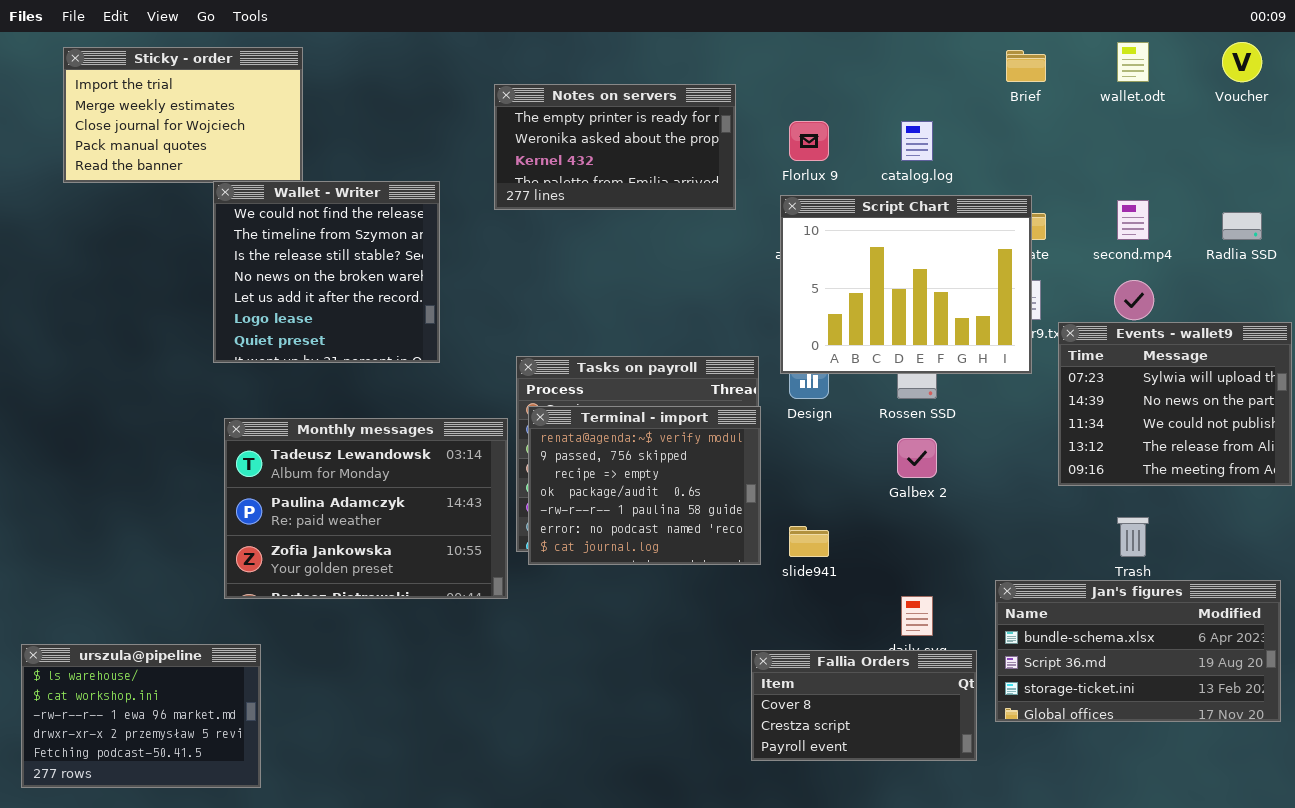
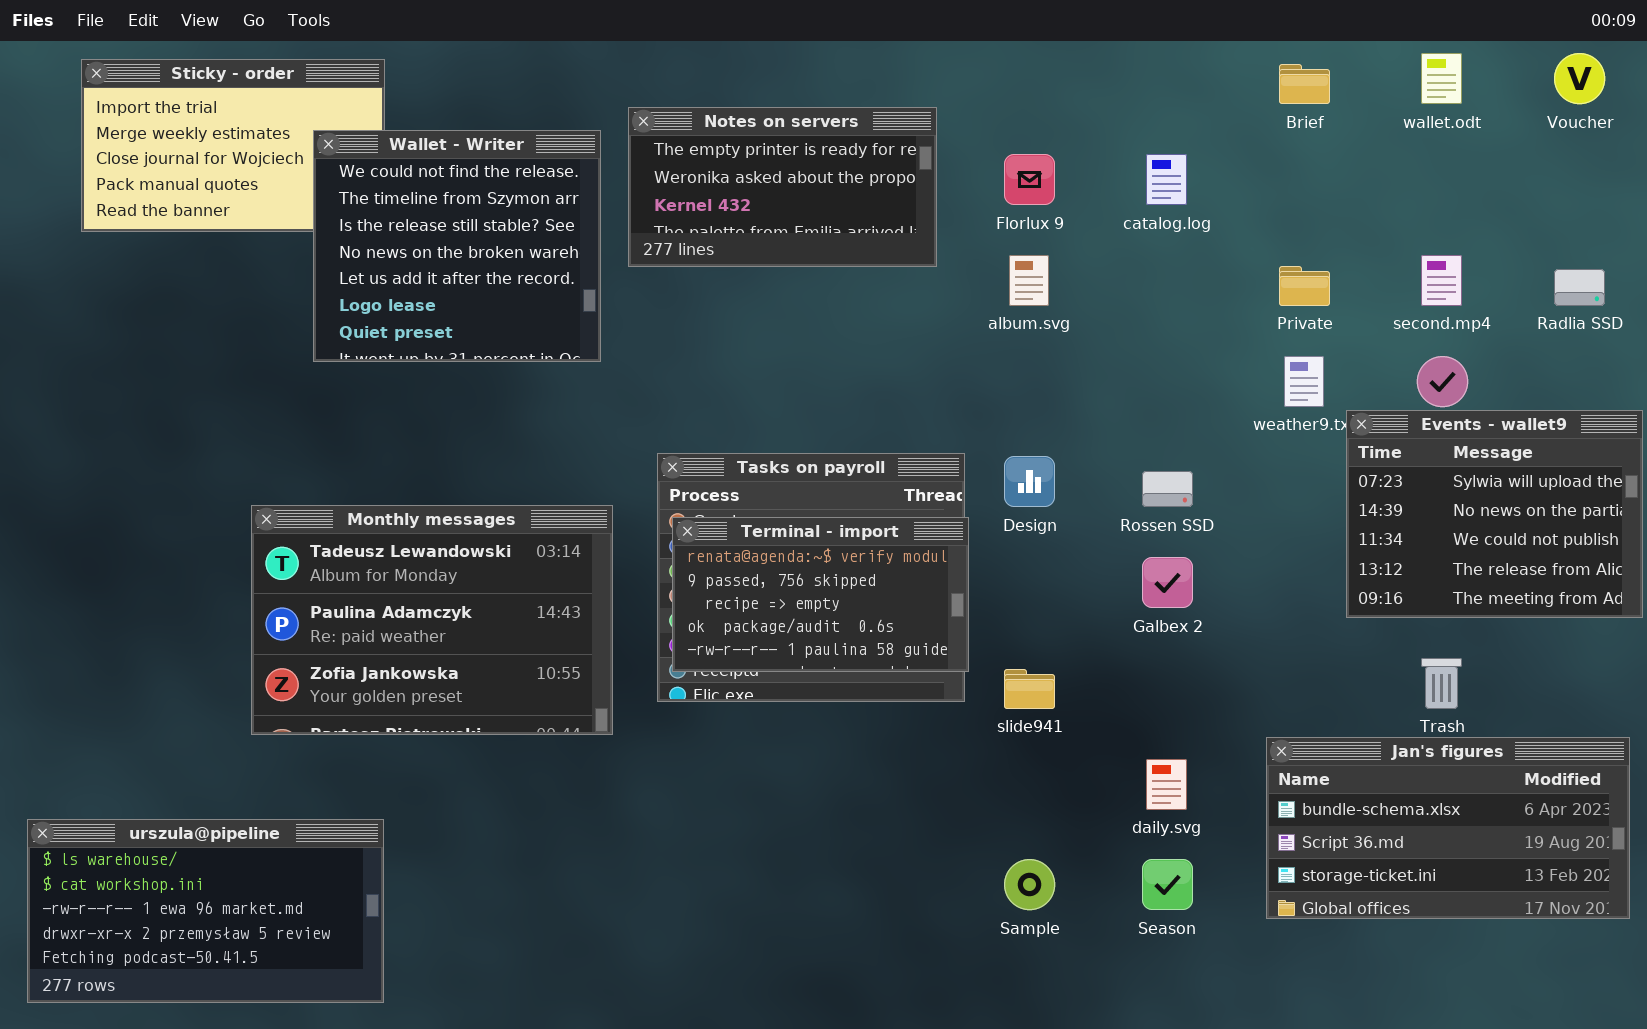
Wallet - Writer: [213,181,440,363] -> [313,130,601,362], moved
Script Chart: [780,195,1032,374] -> none, closed
Terminal - import: [528,406,761,565] -> [672,517,969,672], resized
Monthly messages: [224,418,508,599] -> [251,505,613,735], moved
urszula@pipeline: [21,644,261,788] -> [27,819,384,1003], resized
Fallia Orders: [751,650,977,761] -> none, closed

